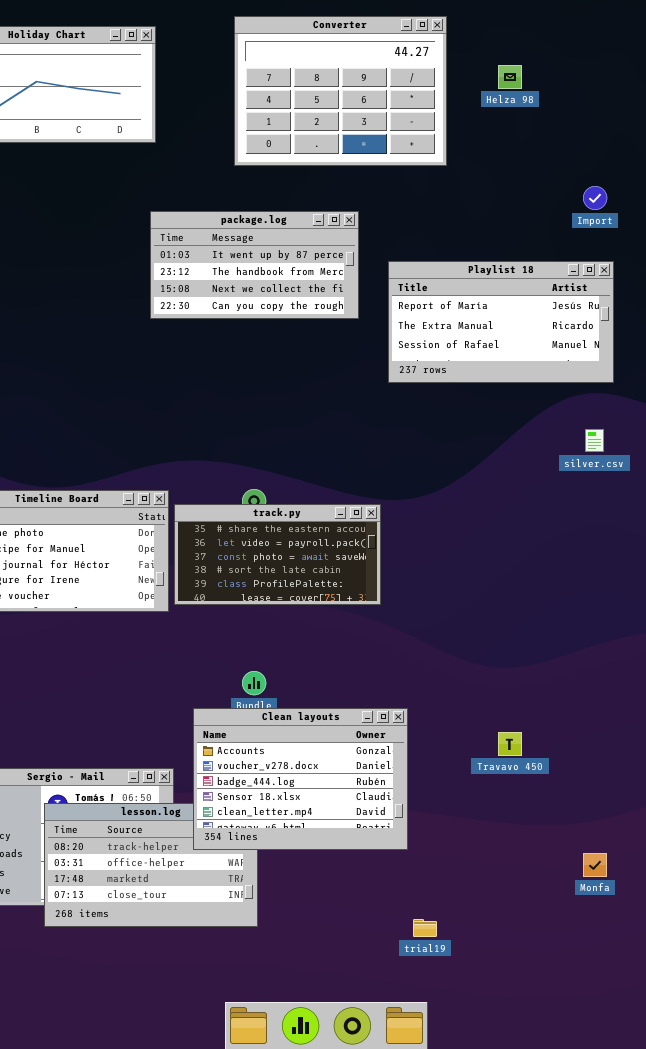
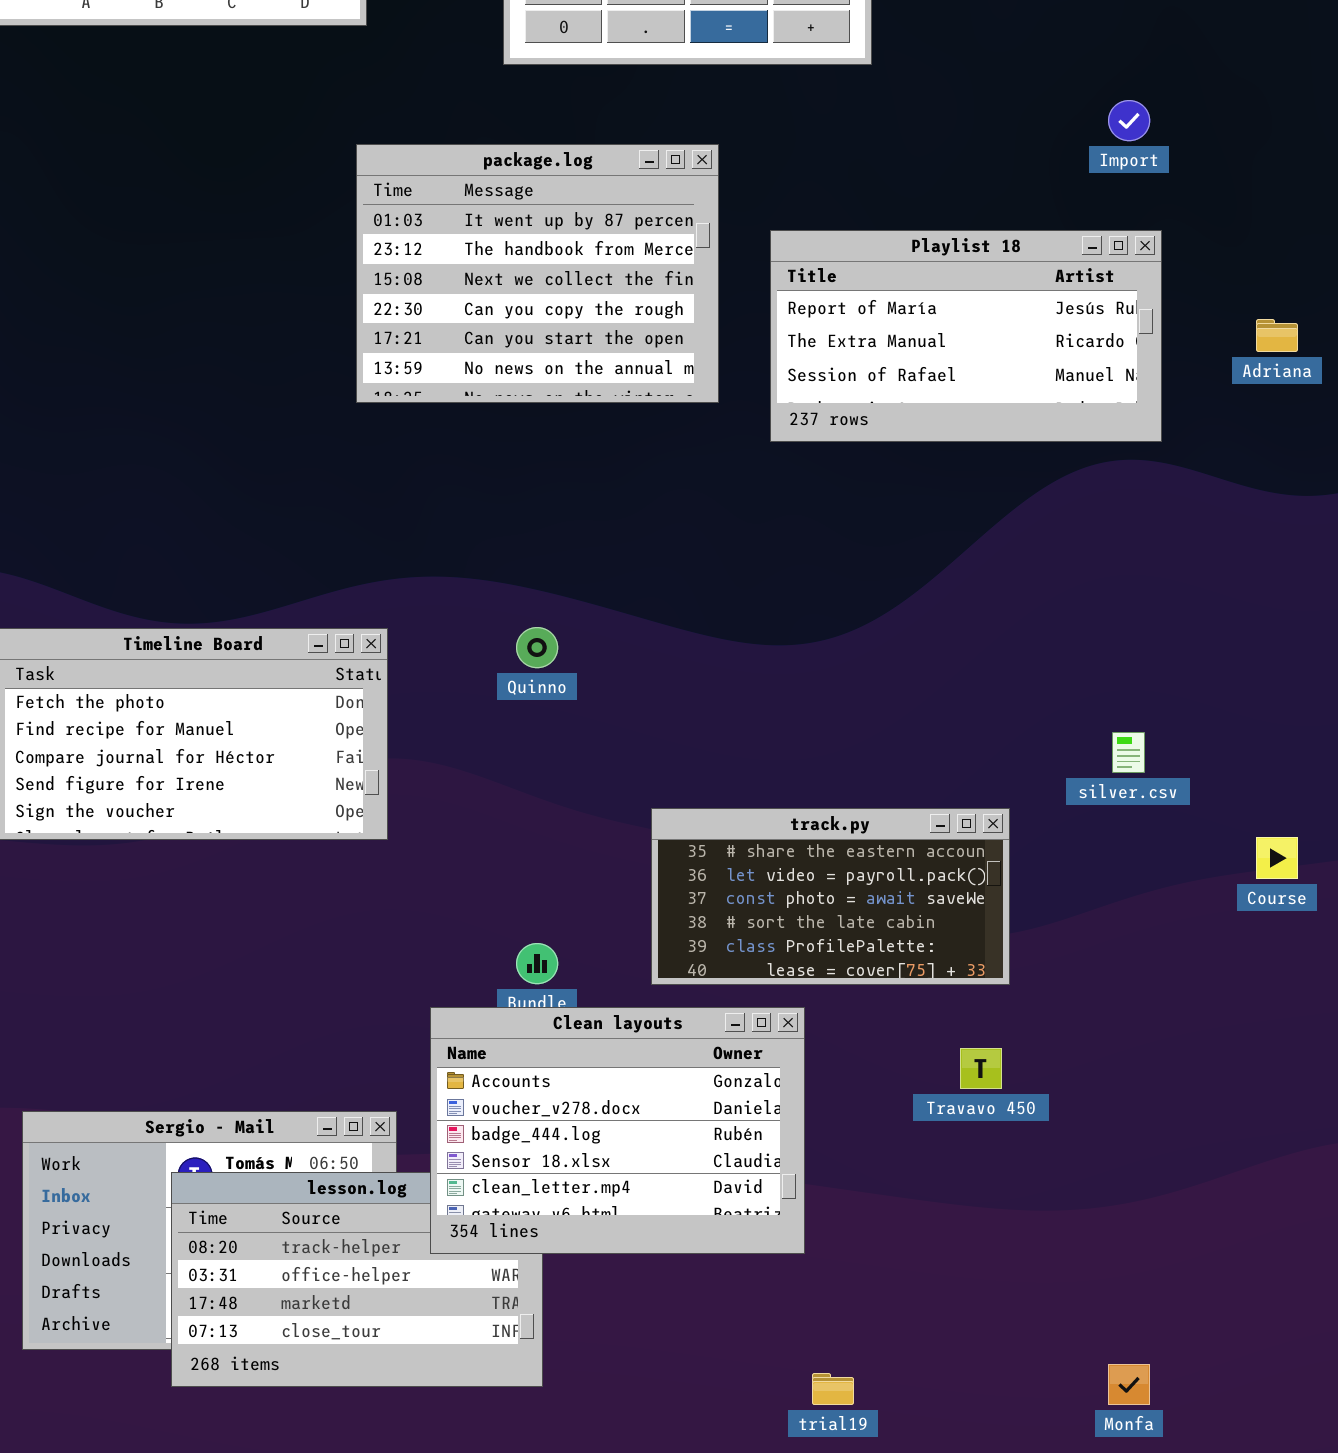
package.log: [150,211,359,319] -> [356,144,719,403], resized
silver.csv: [585,429,604,452] -> [1112,732,1145,773], moved
track.py: [174,504,381,605] -> [651,808,1010,985], moved
Monfa: [583,853,607,877] -> [1108,1364,1150,1405], moved

